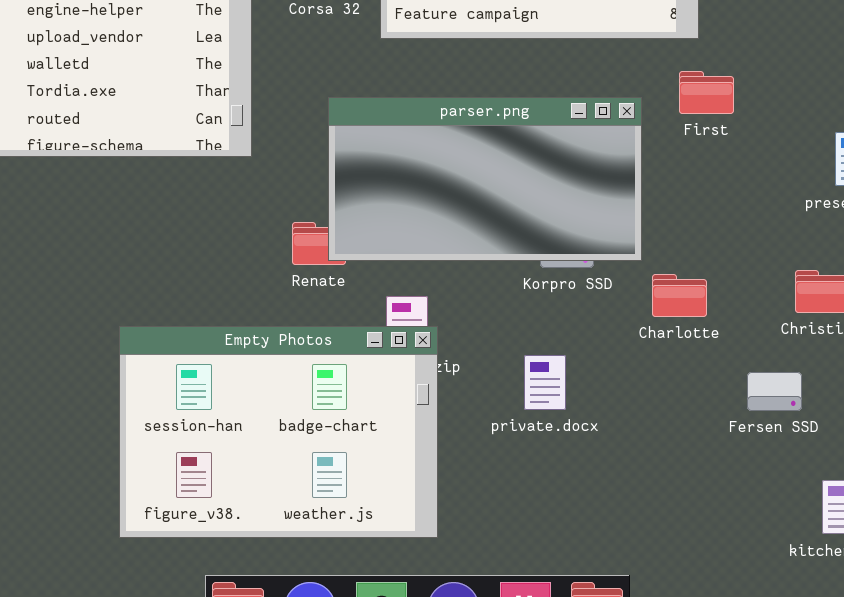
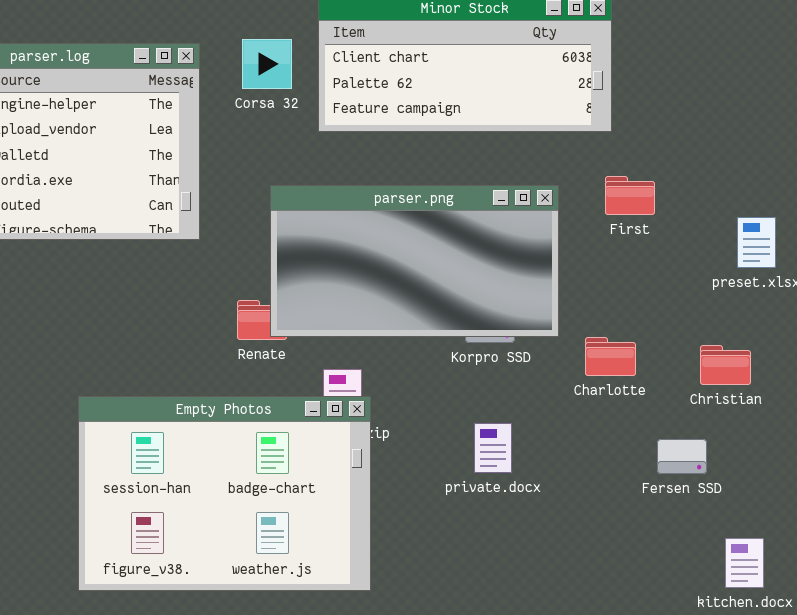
First: [679,71,734,114] -> [605,176,655,215], moved
Charlotte: [652,274,707,317] -> [585,337,636,376], moved
private.docx: [524,355,566,410] -> [474,423,512,473], moved

